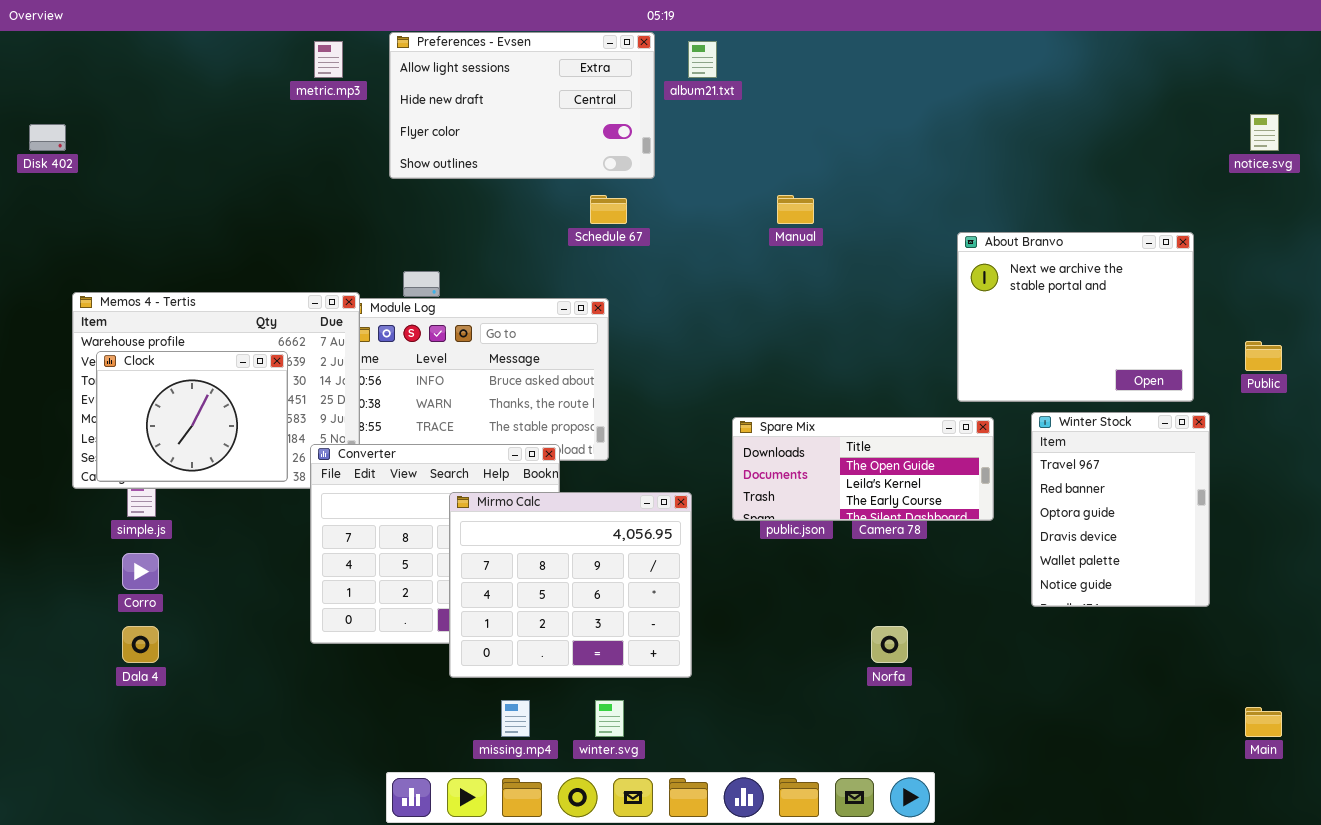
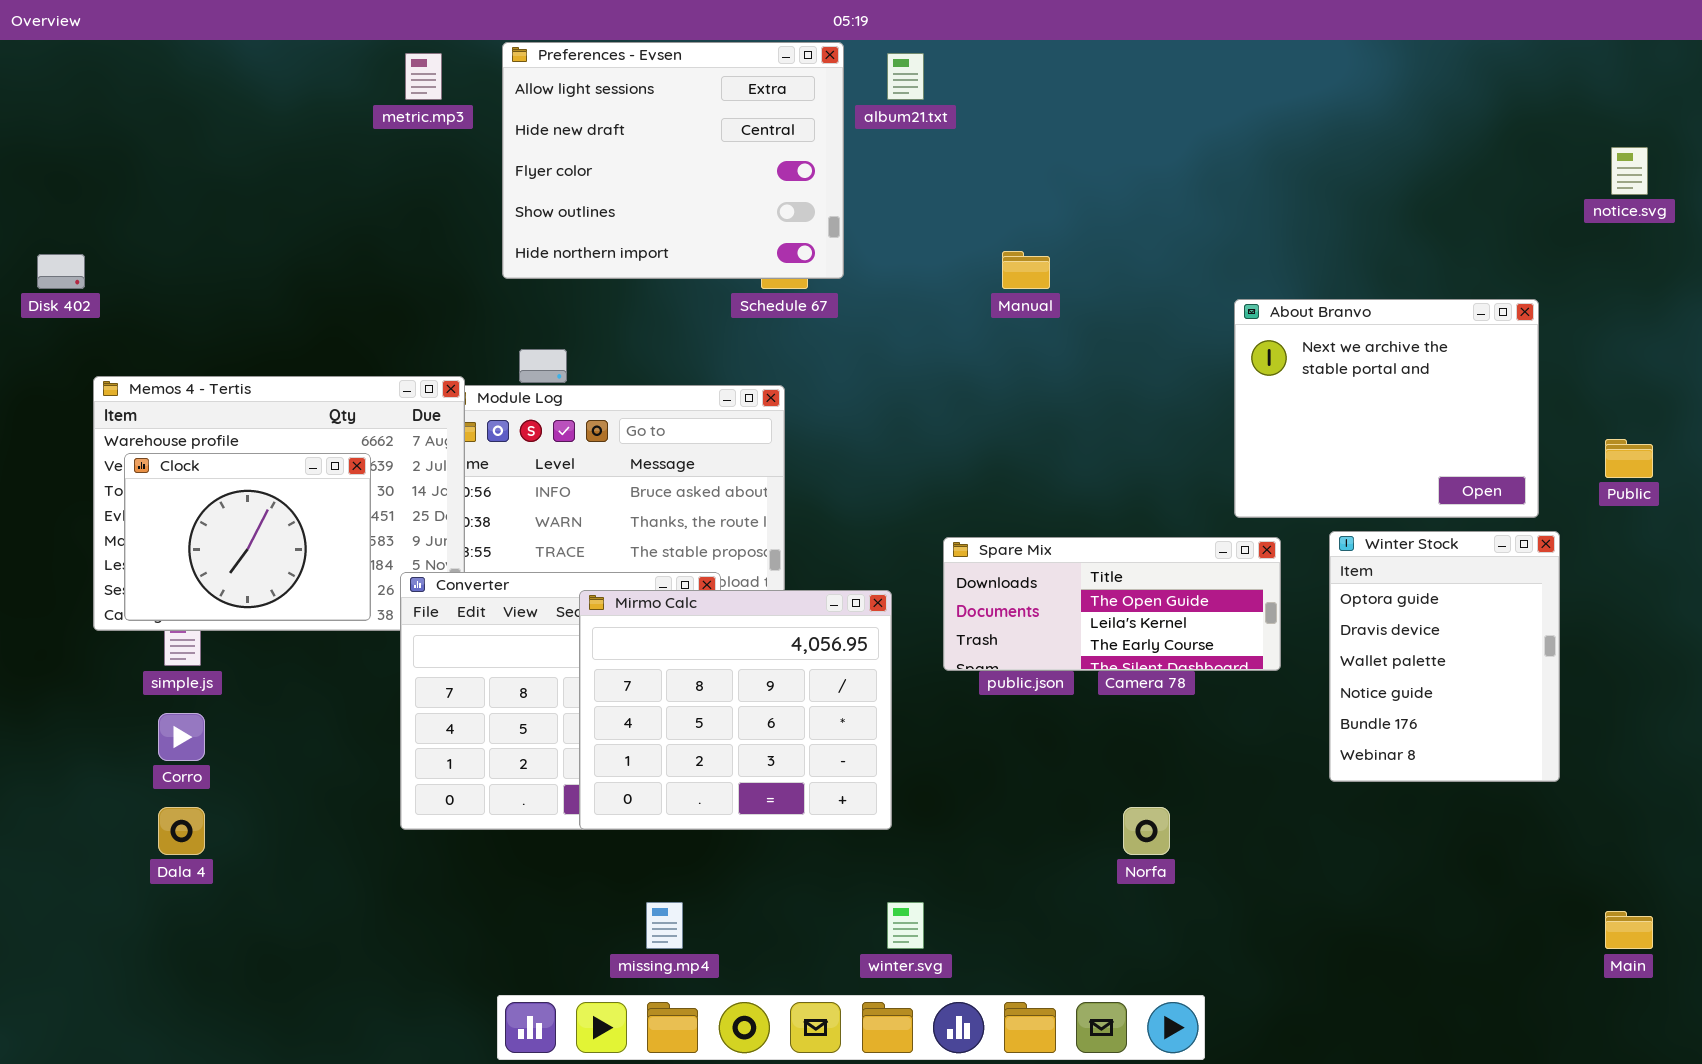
Preferences - Evsen: [389,32,655,179] -> [502,42,844,279], resized
Disk 402: [29,124,66,151] -> [37,254,85,289], moved
Winter Stock: [1031,412,1210,607] -> [1329,531,1560,782], scrolled down 2 rows
Mirmo Calc: [449,492,692,678] -> [579,590,892,830], moved
winter.svg: [595,700,624,737] -> [887,902,924,949], moved

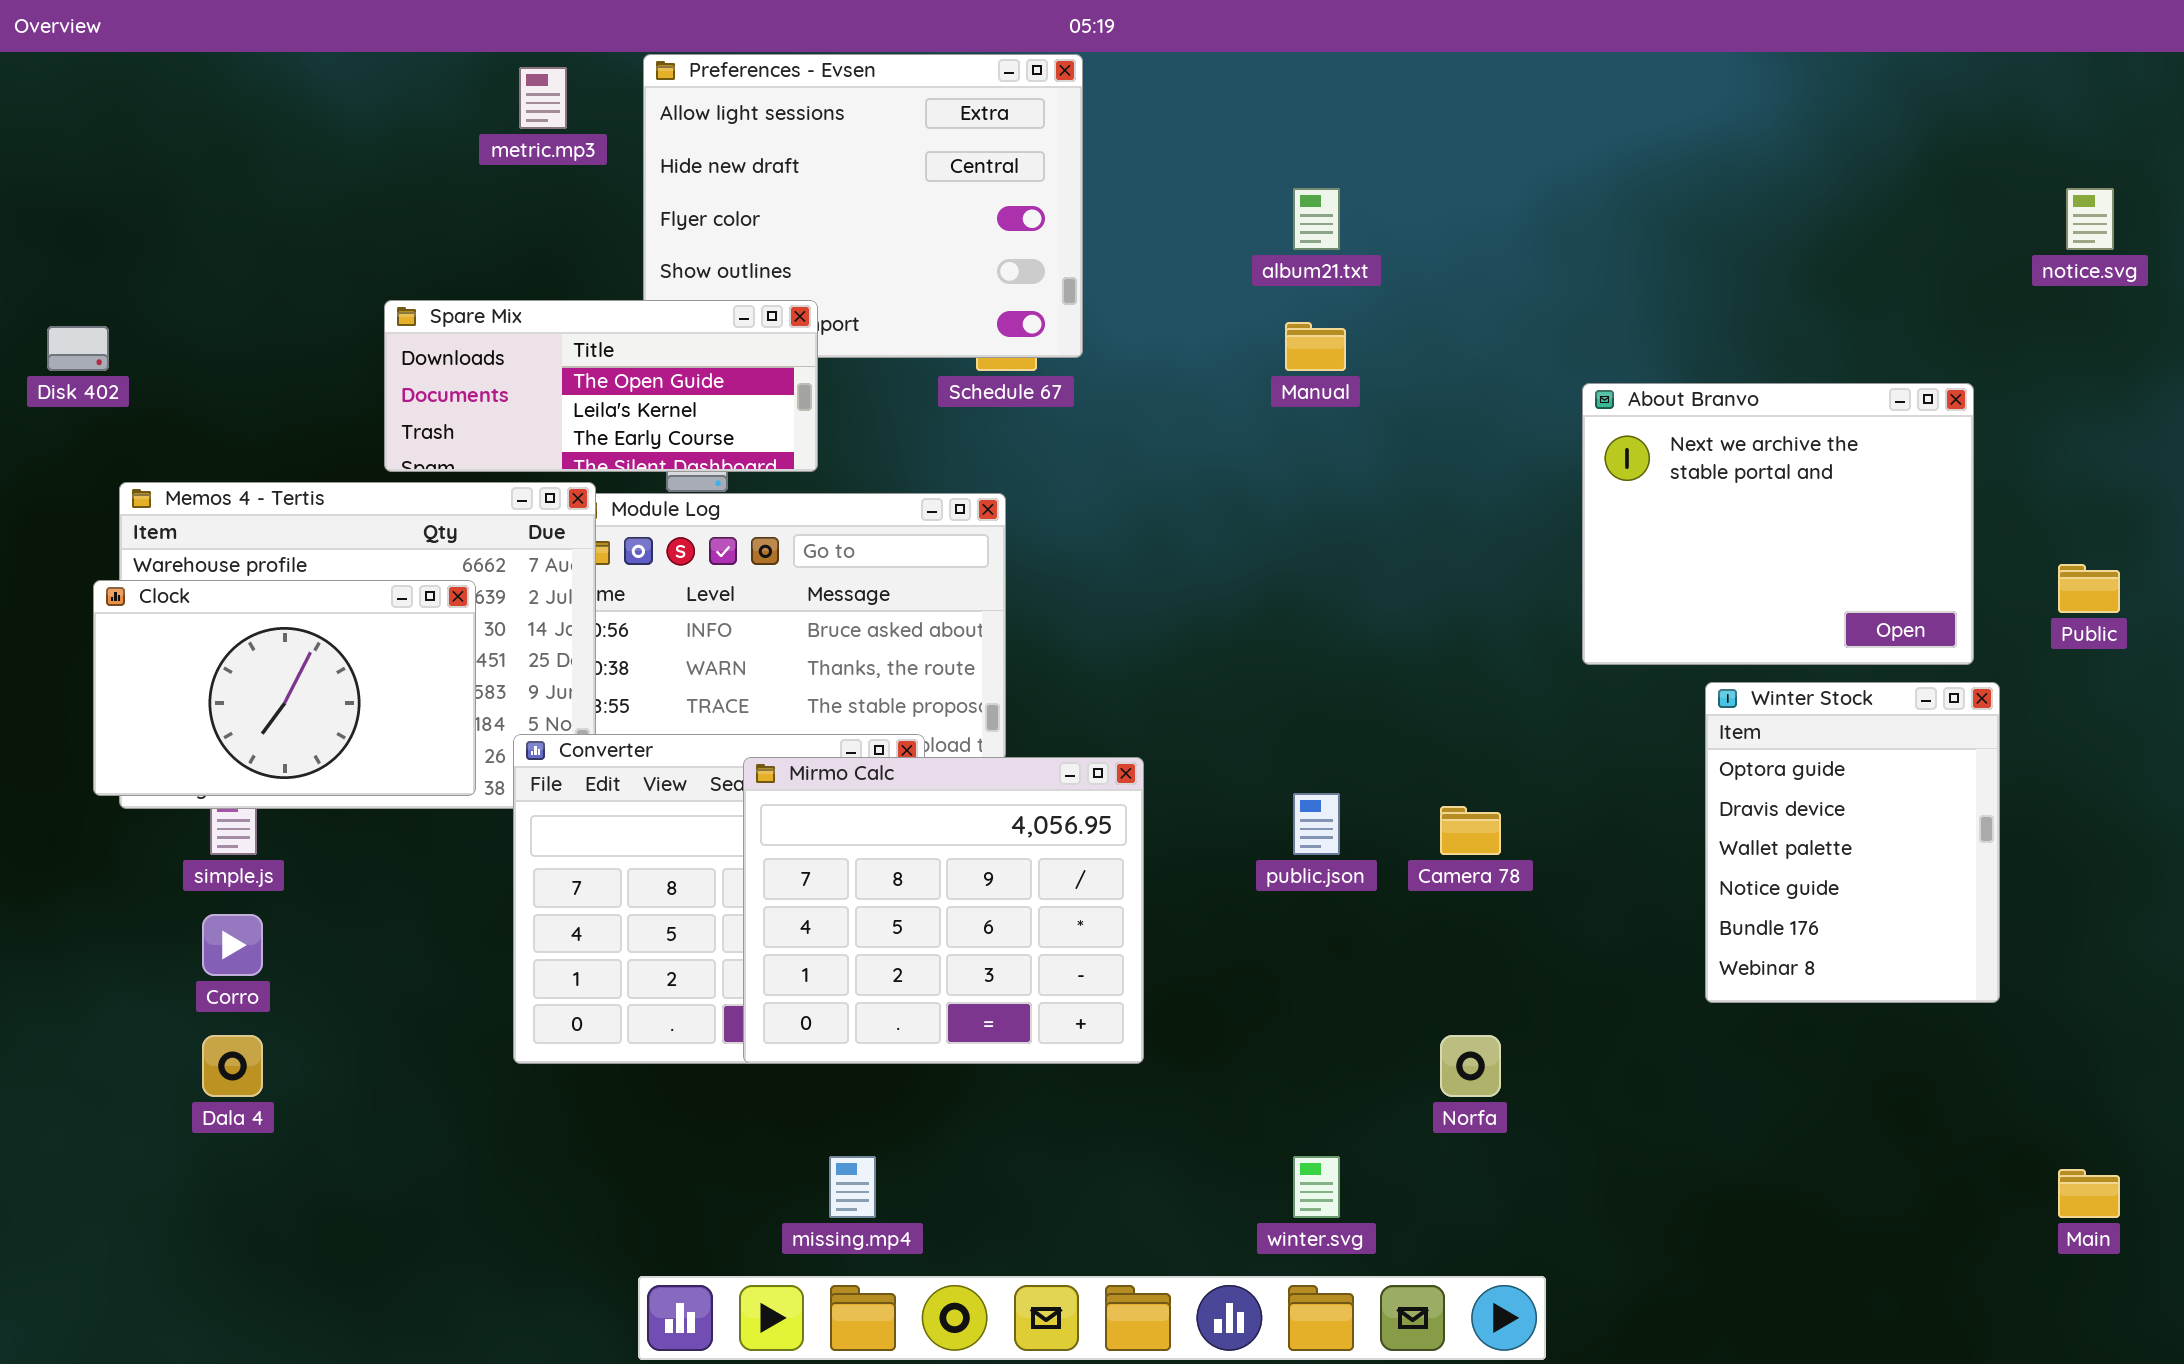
album21.txt: [887,53,924,100] -> [1293,188,1340,250], moved
Clock: [124,453,371,621] -> [93,580,476,796], resized
Spare Mix: [943,537,1281,671] -> [384,300,818,472], moved
winter.svg: [887,902,924,949] -> [1293,1156,1340,1218], moved

